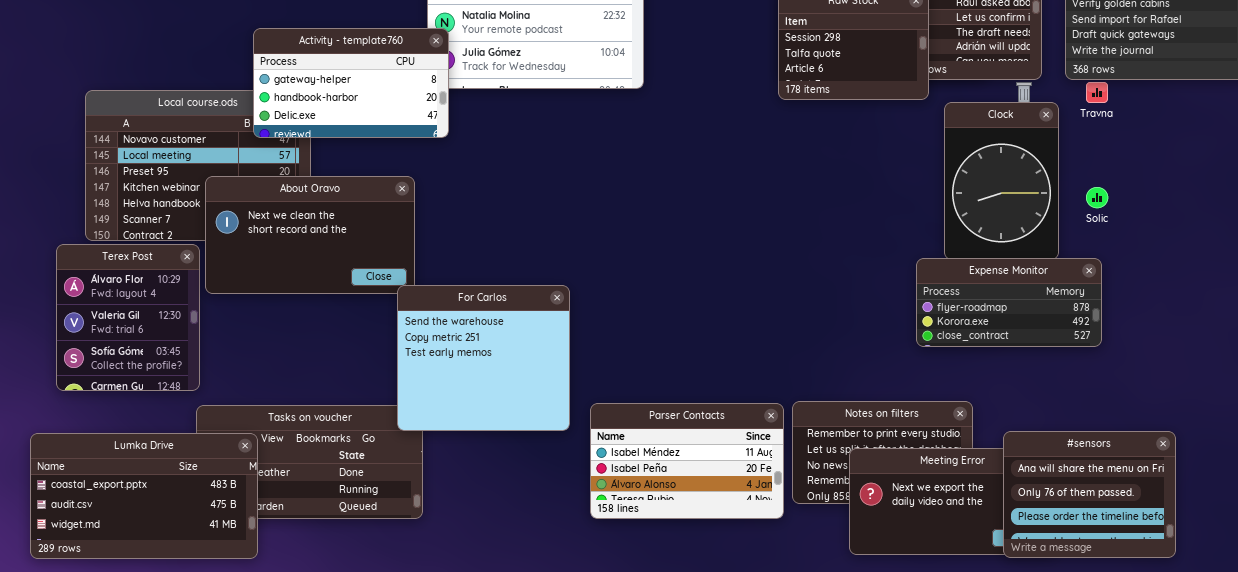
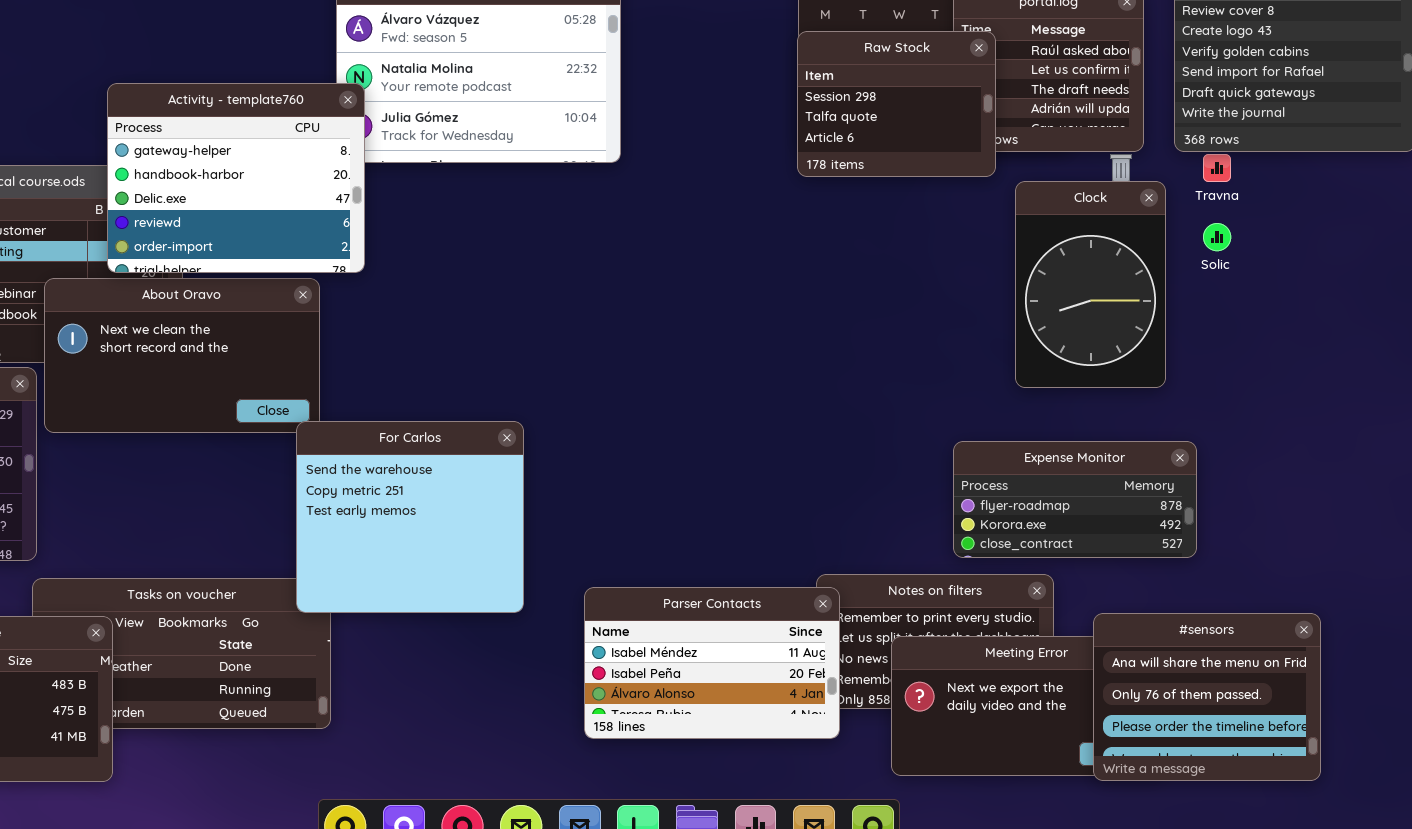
Activity - template760: [253,28,449,138] -> [107,83,365,273], resized
Solic: [1086,187,1108,208] -> [1203,223,1231,251], moved
Expense Monitor: [916,258,1102,347] -> [953,441,1197,558], moved
Parser Contacts: [590,403,784,519] -> [584,587,840,739], moved

